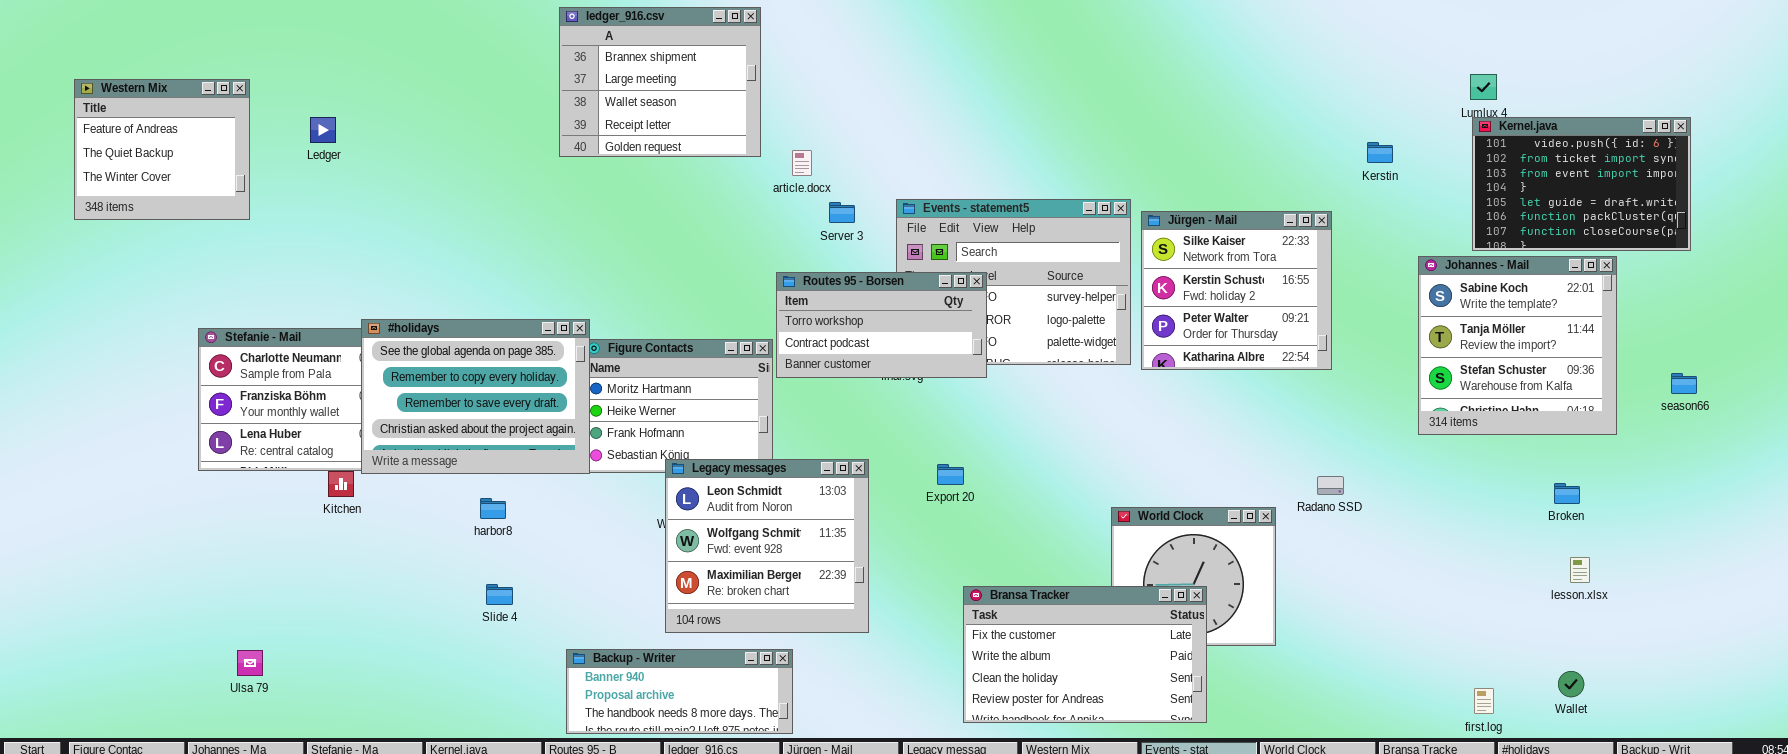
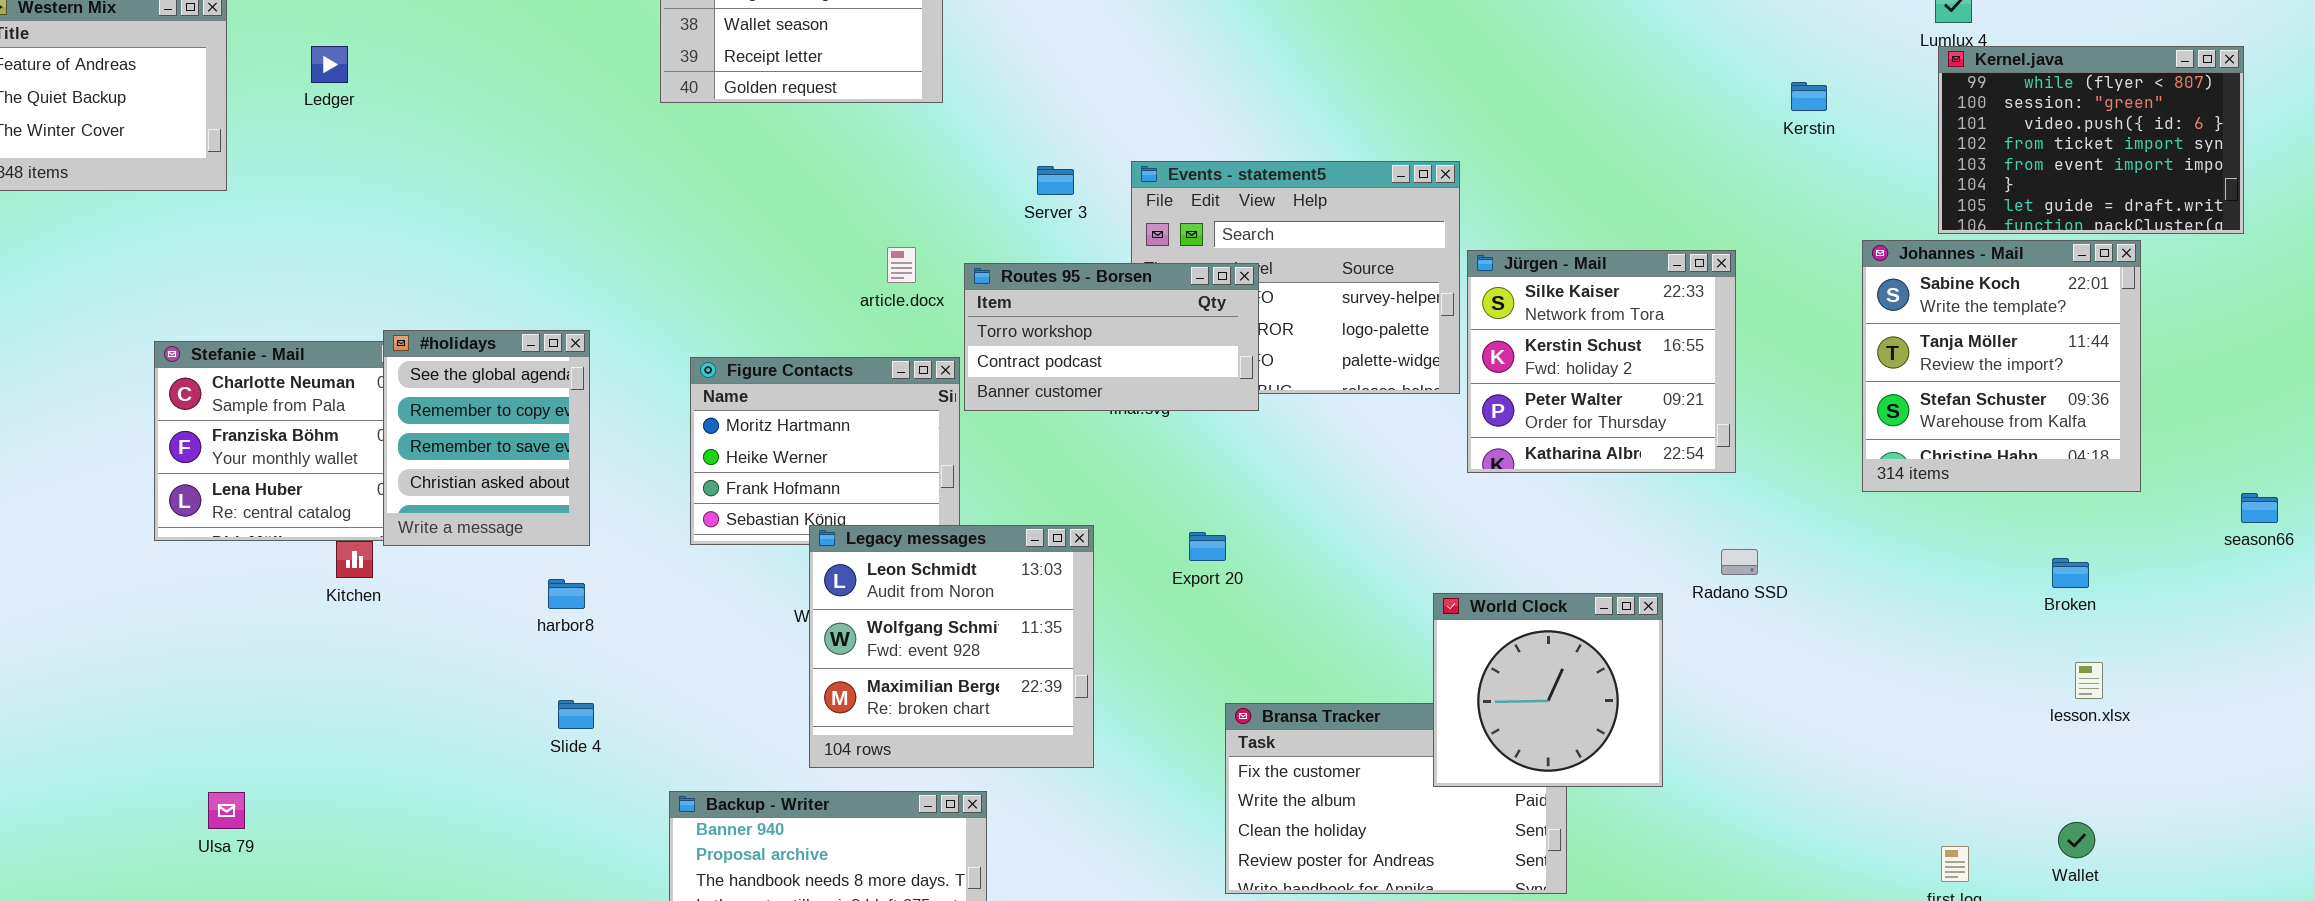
Kernel.java: [1472,117,1691,251] -> [1938,46,2244,234], scrolled up 2 rows
article.docx: [792,150,812,176] -> [887,247,916,283], moved
Jürgen - Mail: [1141,211,1332,370] -> [1467,250,1736,473], moved
#holidays: [361,319,590,474] -> [383,330,590,546], resized
season66: [1671,373,1697,394] -> [2241,493,2278,523], moved
World Clock: [1111,507,1276,646] -> [1433,593,1663,787], raised

